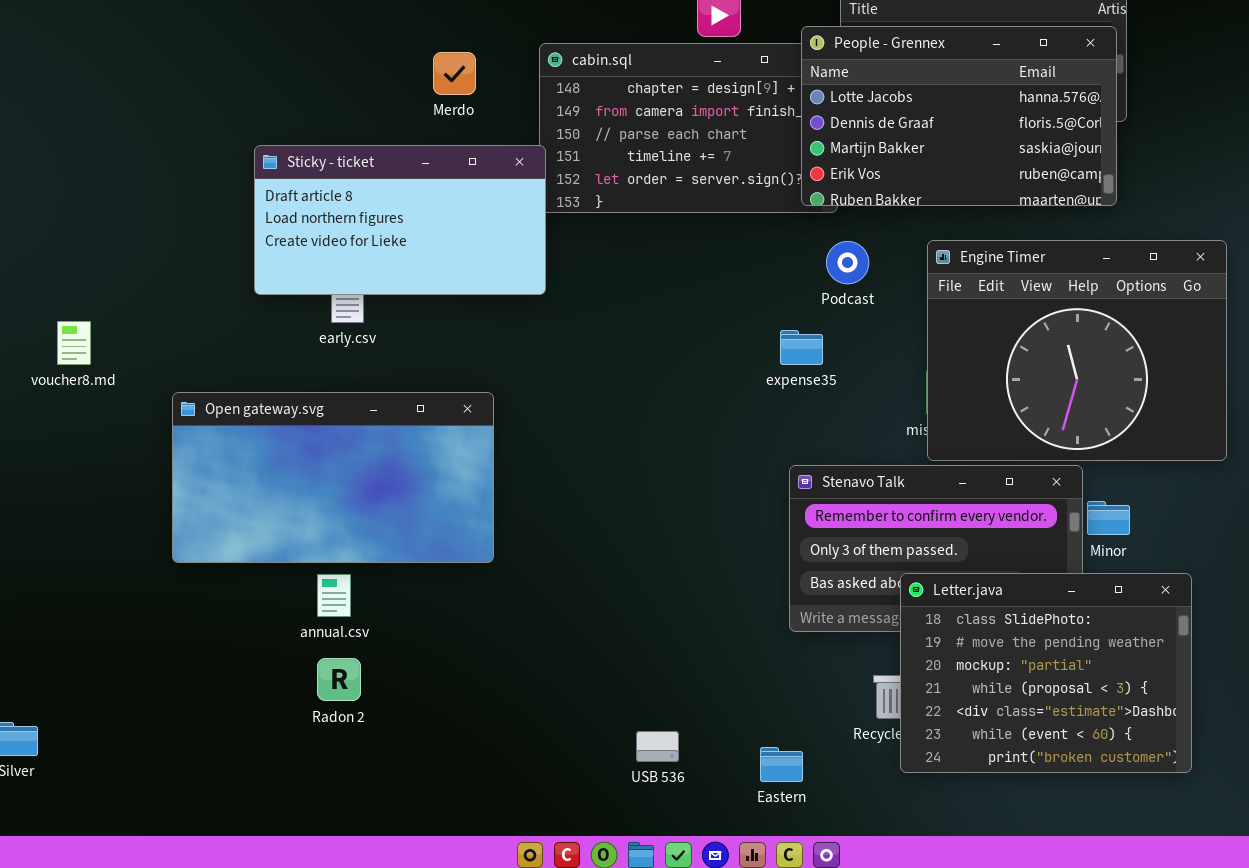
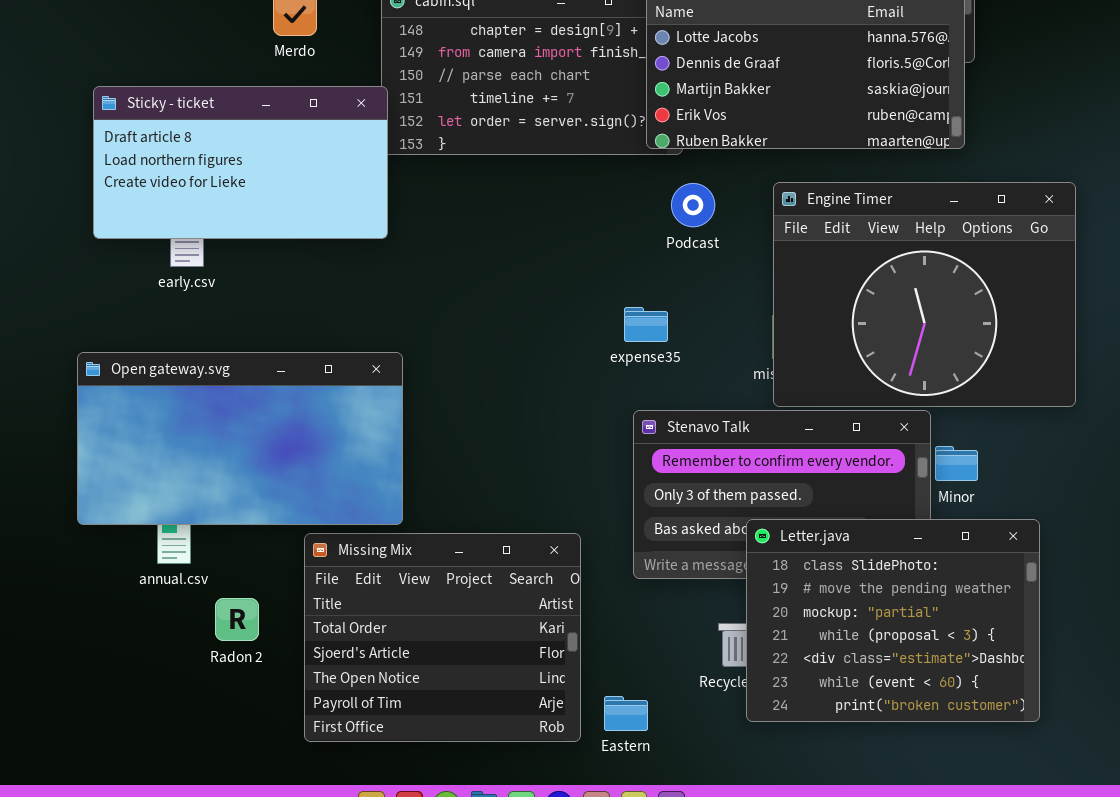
expense35: [780,330,823,365] -> [624,307,668,342], moved
Open gateway.svg: [172,392,494,563] -> [77,352,403,525], moved
Missing Mix: none -> [304,533,581,742], opened
Radon 2: [317,658,361,701] -> [215,598,259,641], moved

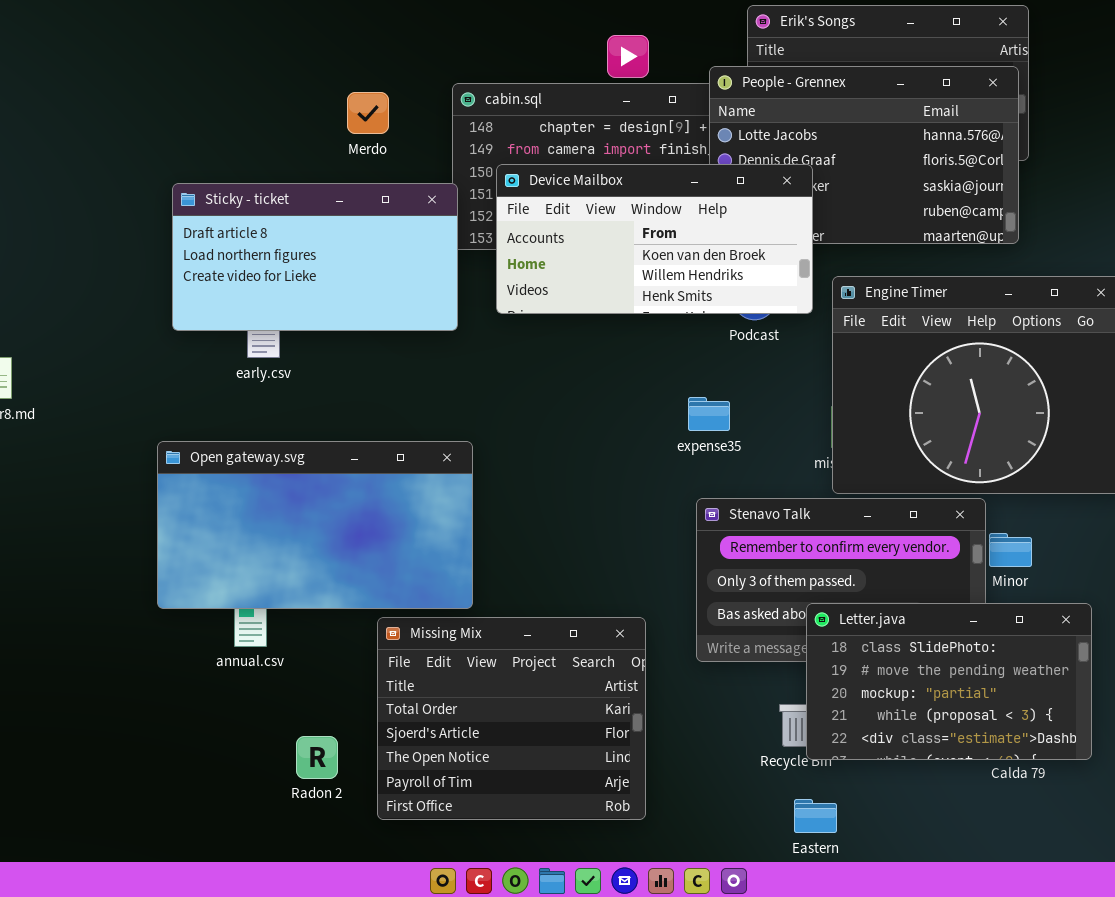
Device Mailbox: none -> [496,164,813,314], opened
Letter.java: [746,519,1040,722] -> [806,603,1092,760], resized
Radon 2: [215,598,259,641] -> [296,736,338,779], moved
Eastern: [604,696,648,731] -> [794,799,837,833], moved

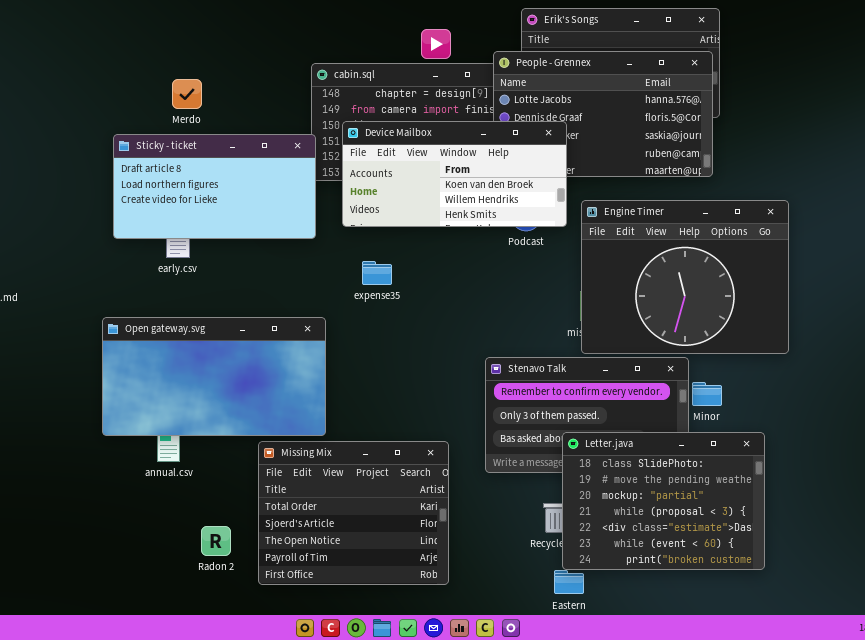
Merdo: [347,92,389,134] -> [172,79,202,109], moved
expense35: [688,397,730,431] -> [362,261,392,285], moved
Letter.java: [806,603,1092,760] -> [562,432,765,570], resized

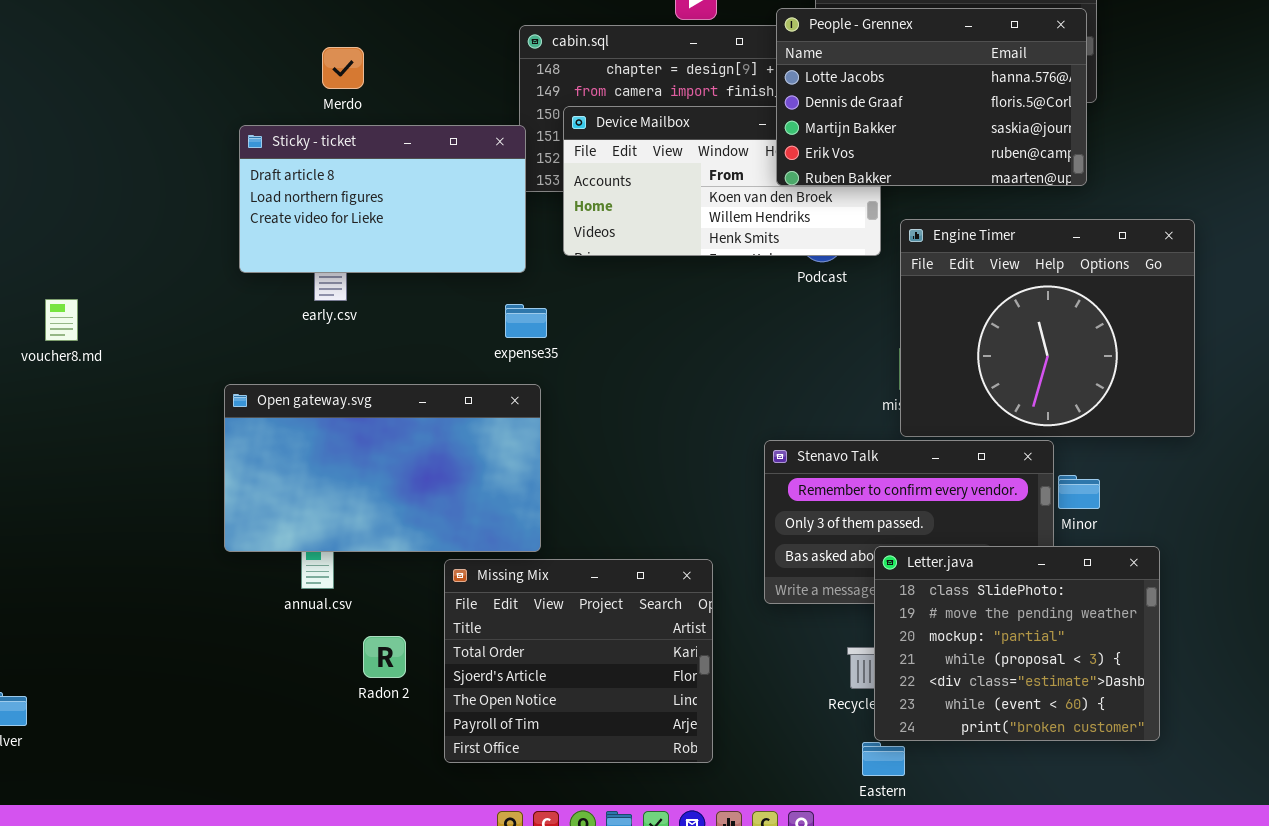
People - Grennex: [493,51,713,177] -> [776,8,1087,186], raised
expense35: [362,261,392,285] -> [505,304,547,338], moved
Radon 2: [201,526,231,556] -> [363,636,406,678], moved

